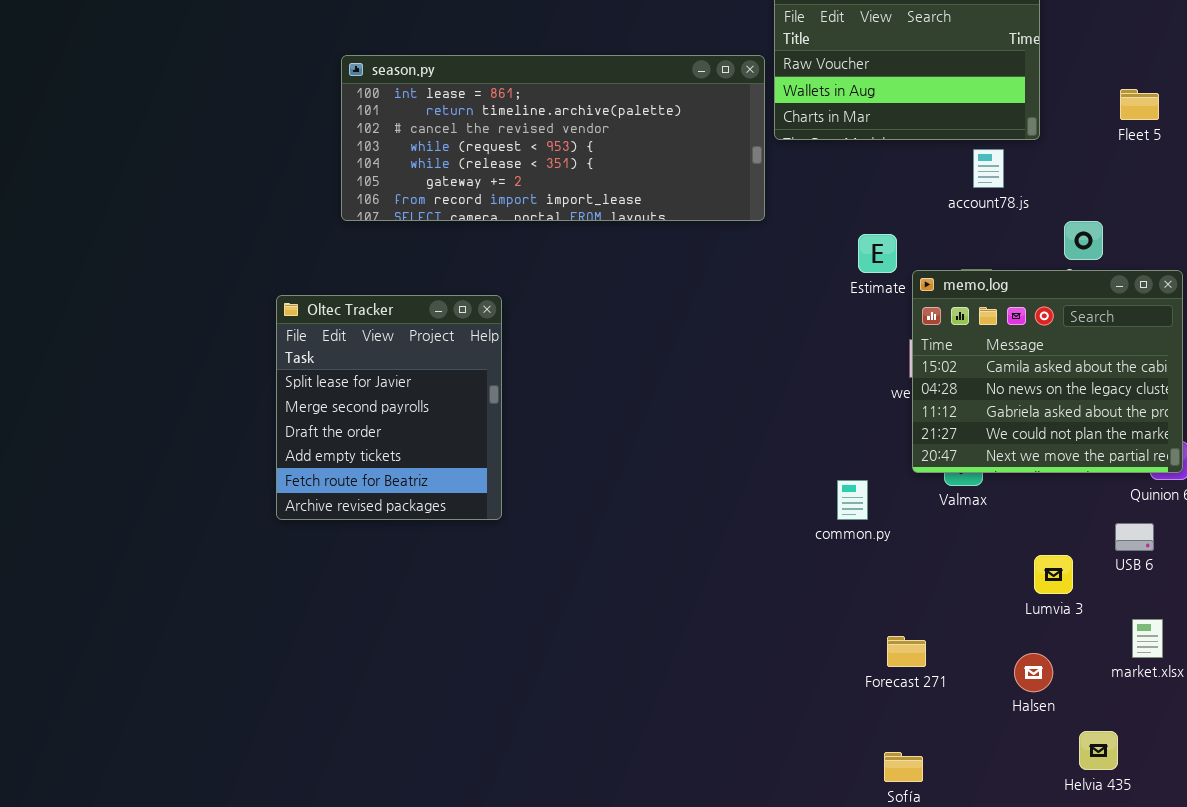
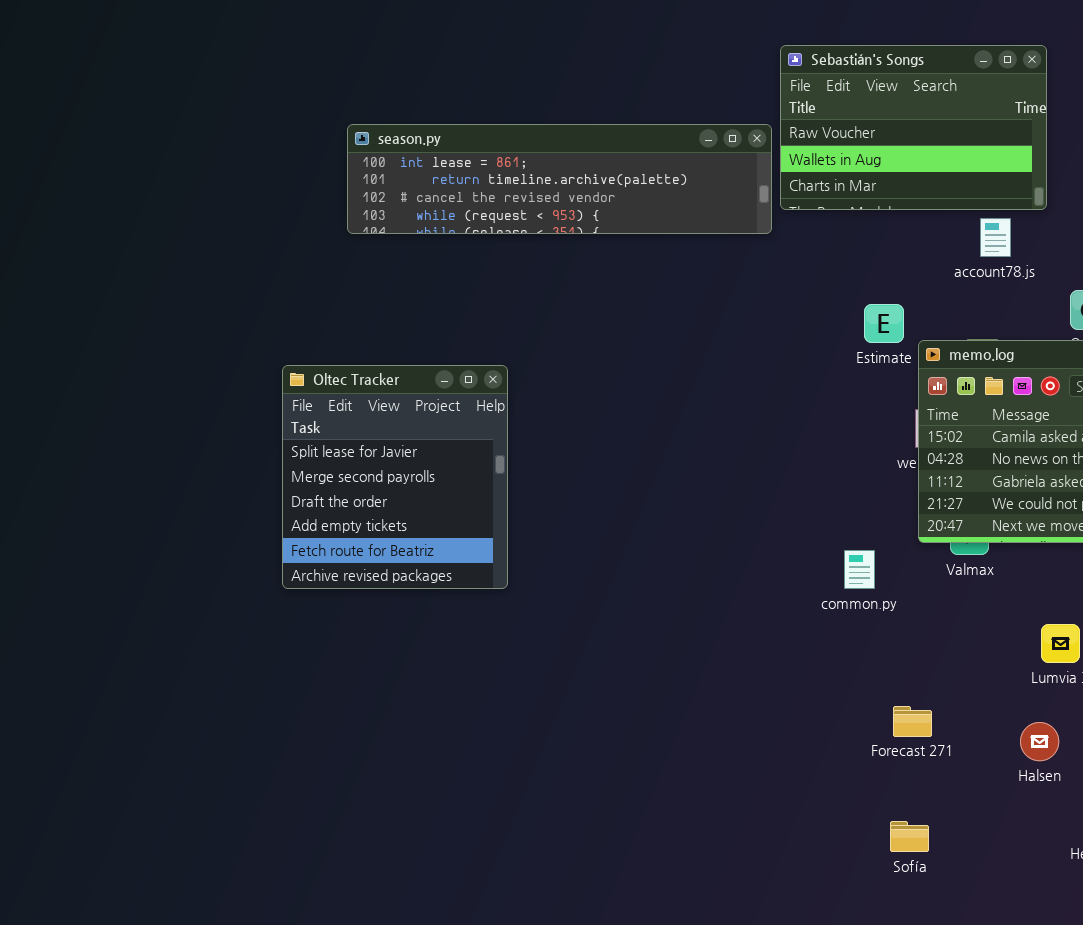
season.py: [341,55,765,221] -> [347,124,772,234], resized

